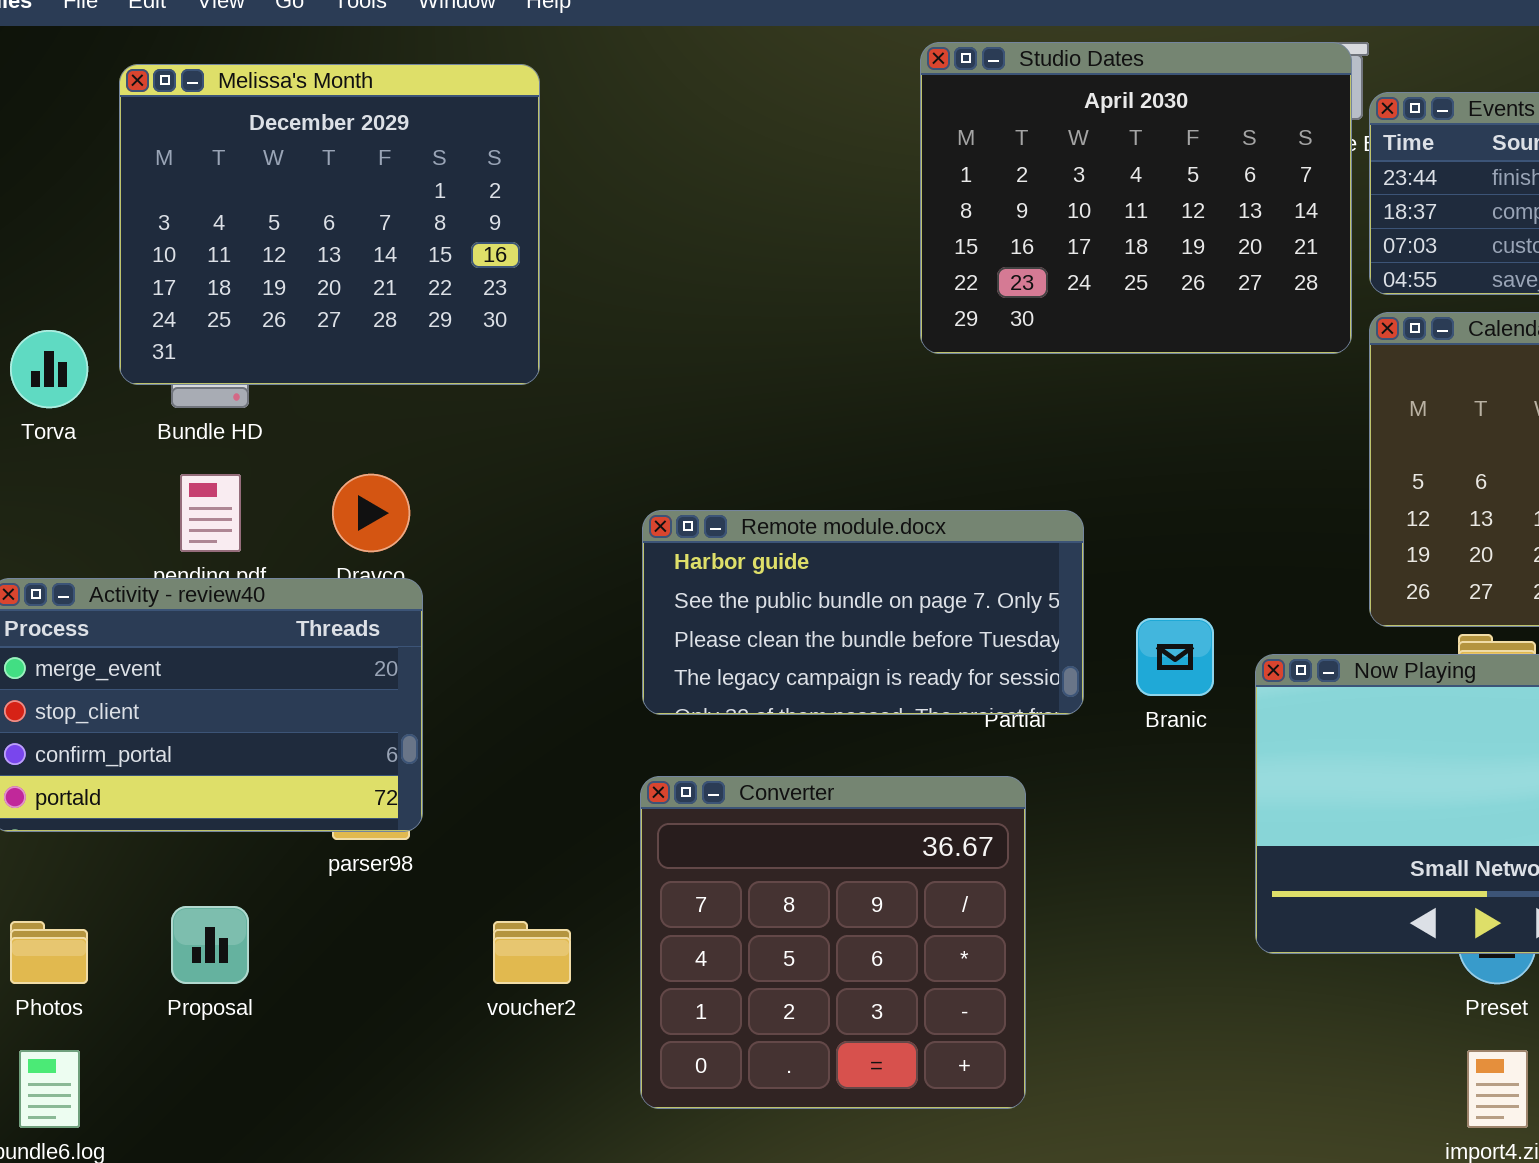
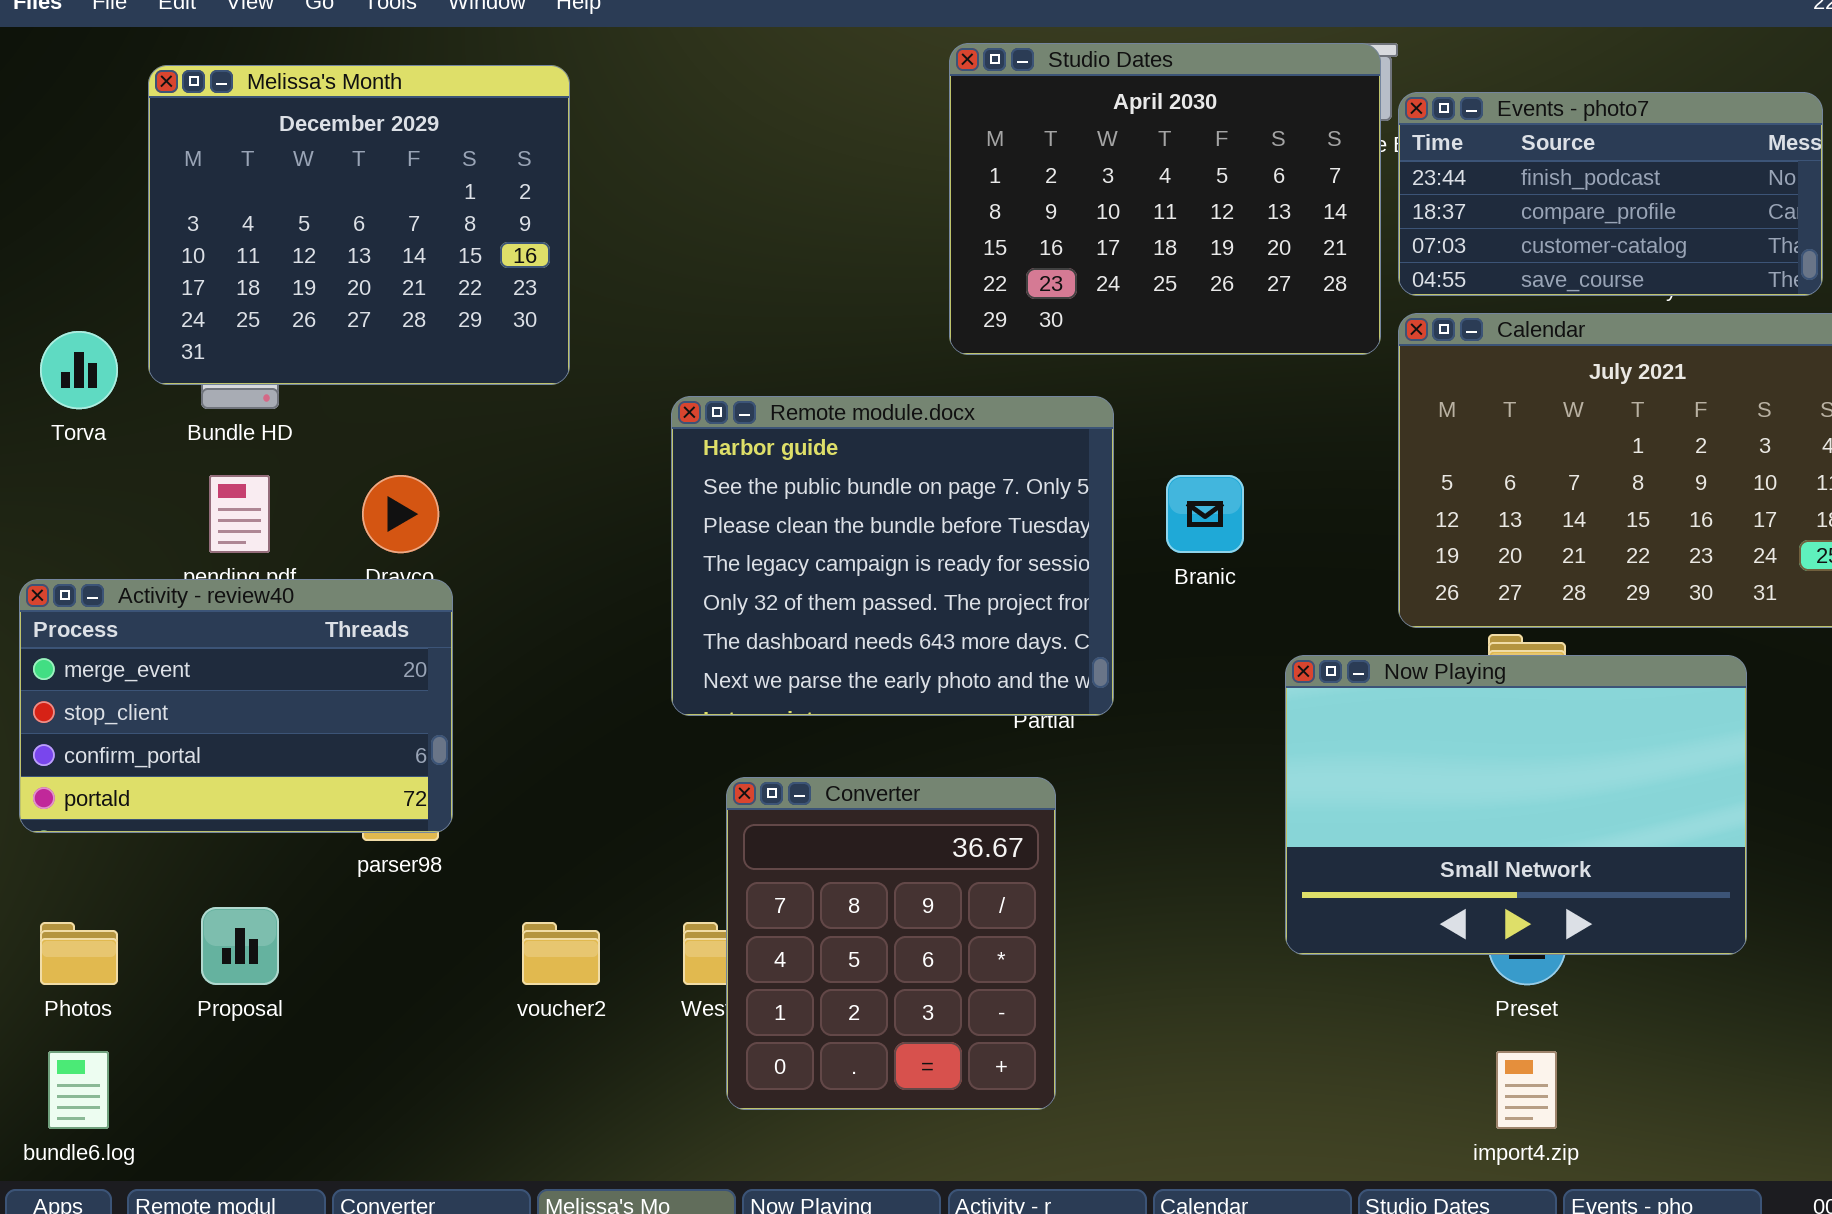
Remote module.docx: [642,510,1084,715] -> [671,396,1114,716], resized
Branic: [1136,618,1214,696] -> [1166,475,1244,553], moved
Converter: [640,776,1026,1109] -> [726,777,1056,1110], resized

